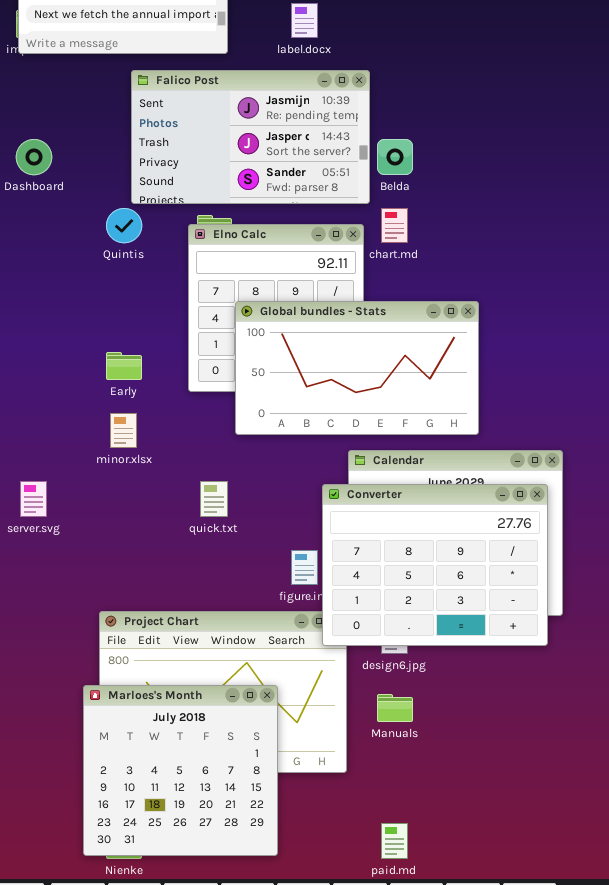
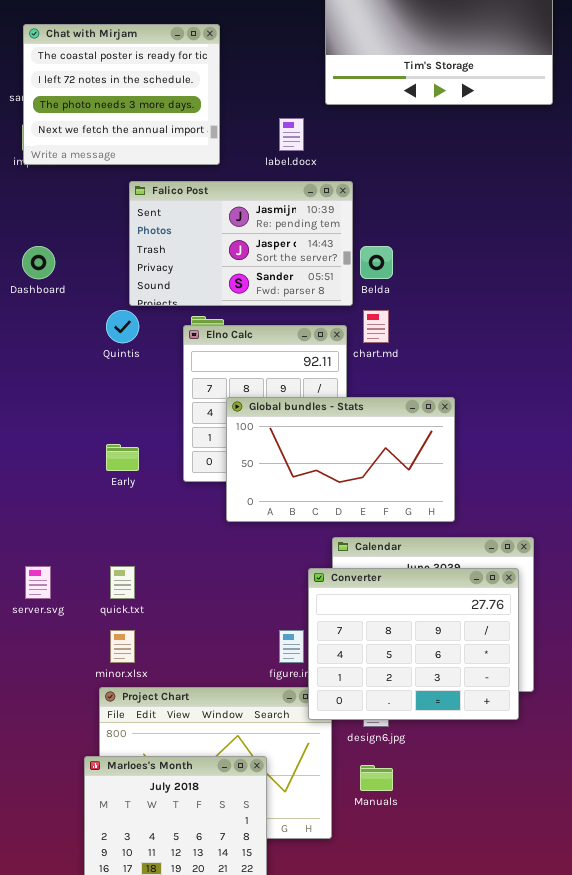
minor.xlsx: [110,413,137,448] -> [110,630,135,663], moved
quick.txt: [200,481,228,517] -> [110,566,135,599], moved

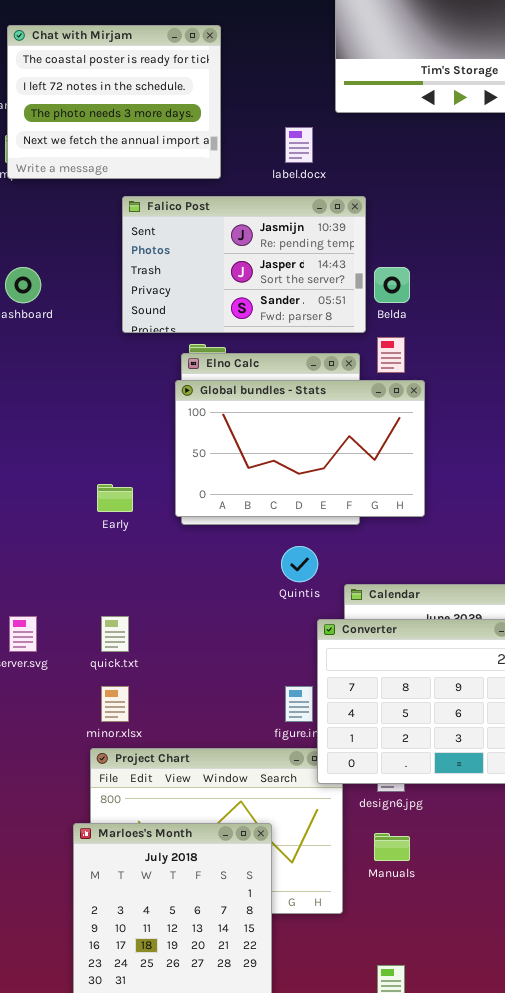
Quintis: [106,310,139,343] -> [281,546,318,582], moved
Global bundles - Stats: [226,397,455,522] -> [175,380,425,517], moved

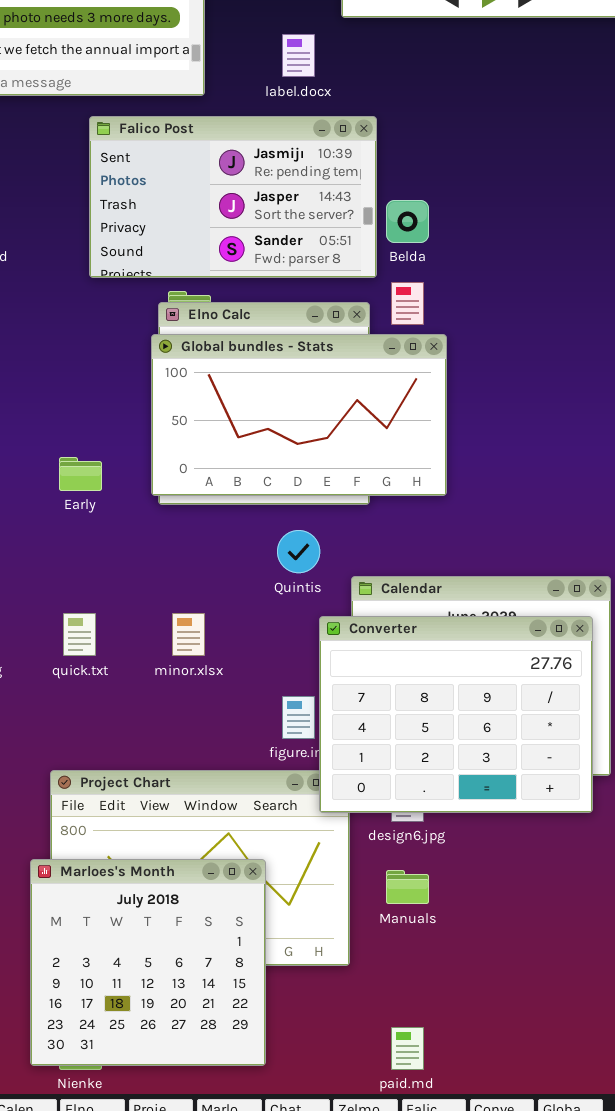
minor.xlsx: [101,686,129,722] -> [172,613,205,656], moved

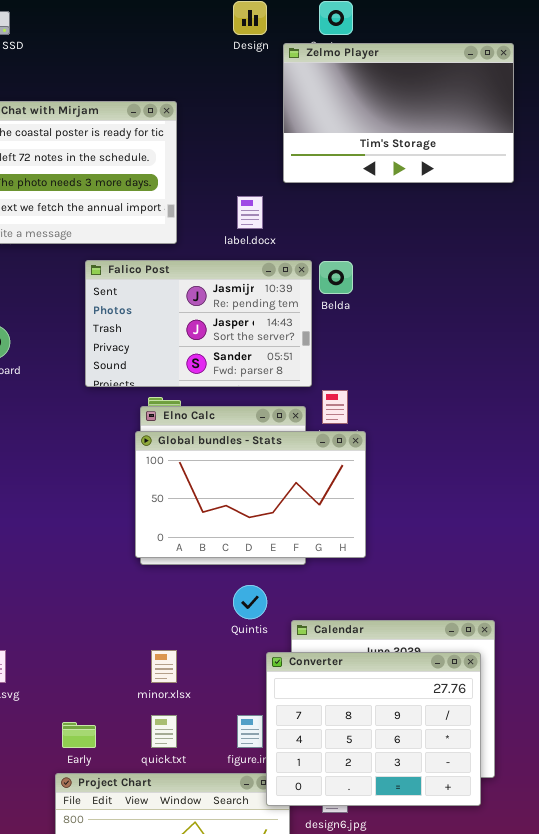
Belda: [386,200,429,243] -> [319,261,353,294], moved
Early: [59,457,102,491] -> [62,722,96,748], moved
quick.txt: [63,613,96,656] -> [151,715,177,748], moved

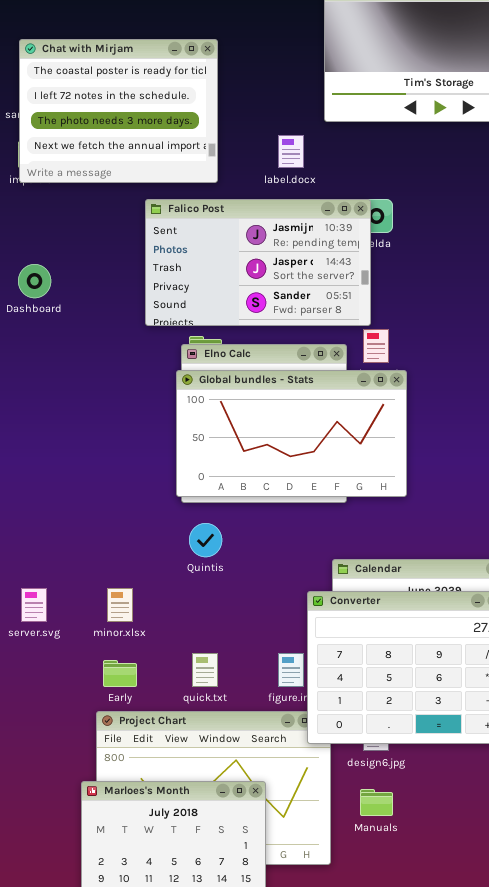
Falico Post: [85,260,312,387] -> [145,199,371,326], moved
Quintis: [233,585,267,619] -> [189,523,222,557], moved
minor.xlsx: [151,650,177,683] -> [107,588,133,622], moved

